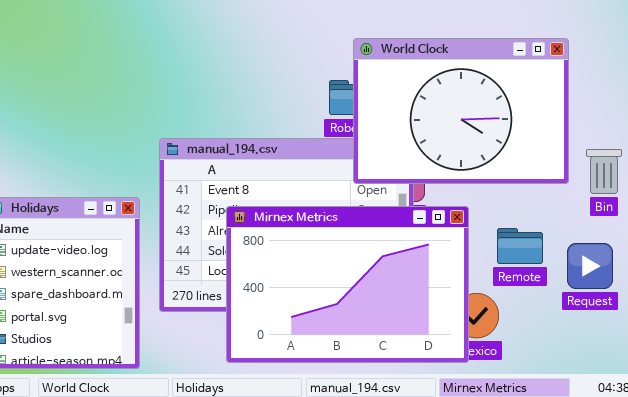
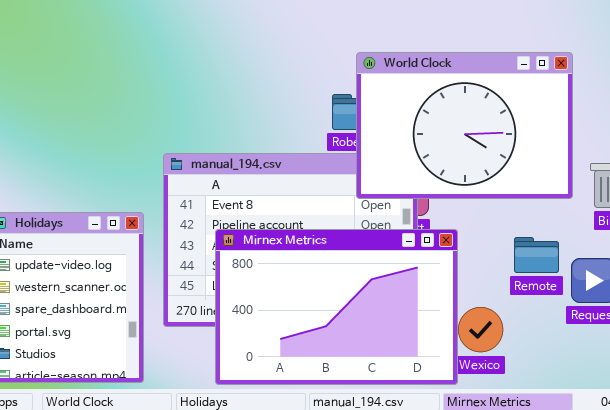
Mirnex Metrics: [226,206,469,363] -> [215,229,458,385], moved
Remote: [497,228,543,264] -> [514,237,559,273], moved

